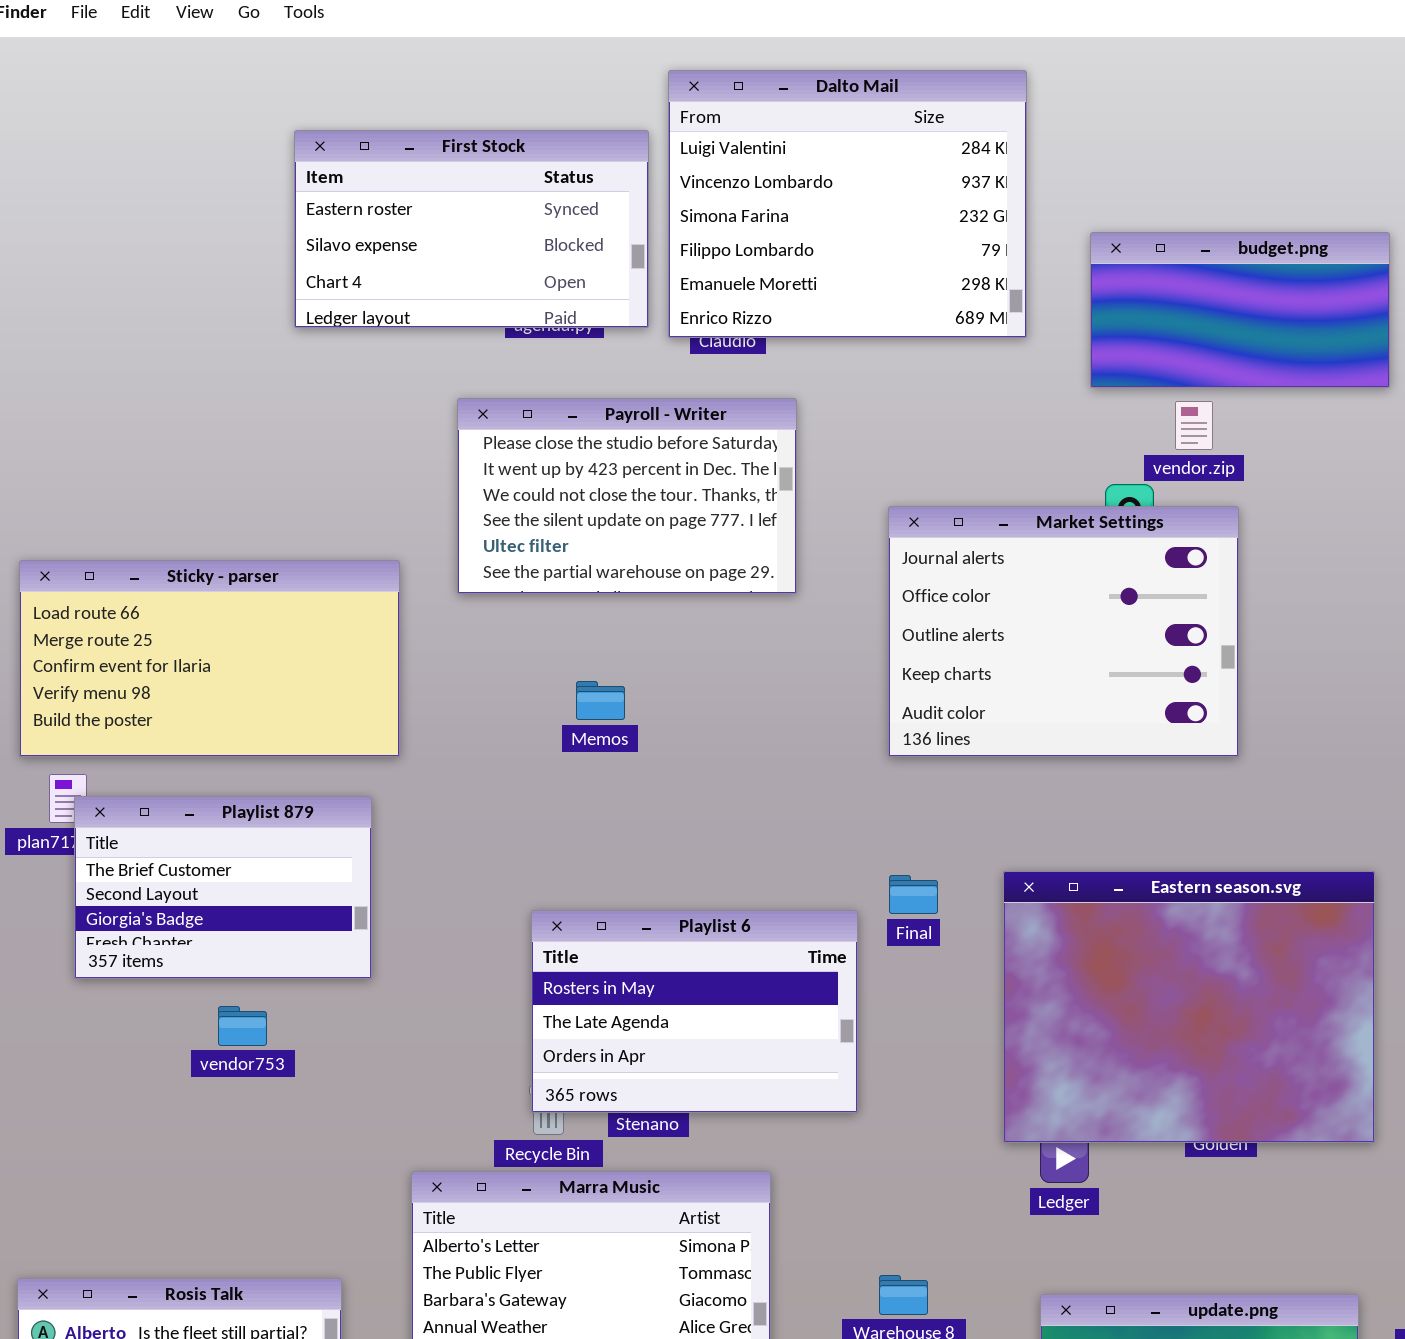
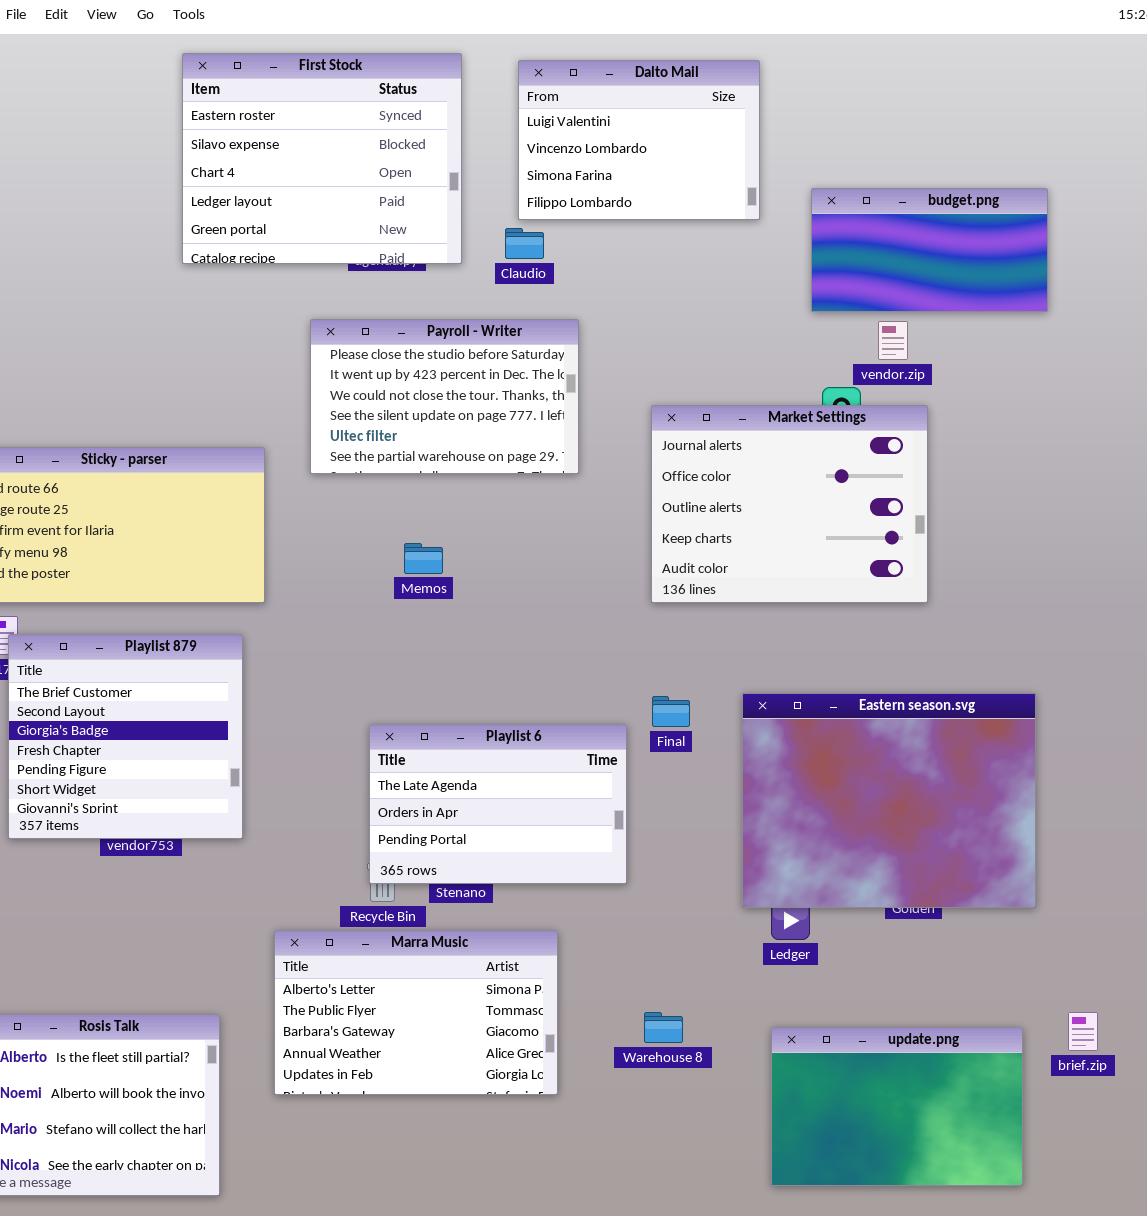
Dalto Mail: [668,70,1027,338] -> [518,60,760,220], resized
First Stock: [294,130,649,328] -> [182,53,462,264], resized
Playlist 879: [74,796,372,979] -> [8,634,243,839], resized
Playlist 6: [531,910,858,1113] -> [369,724,627,884], scrolled down 1 row

